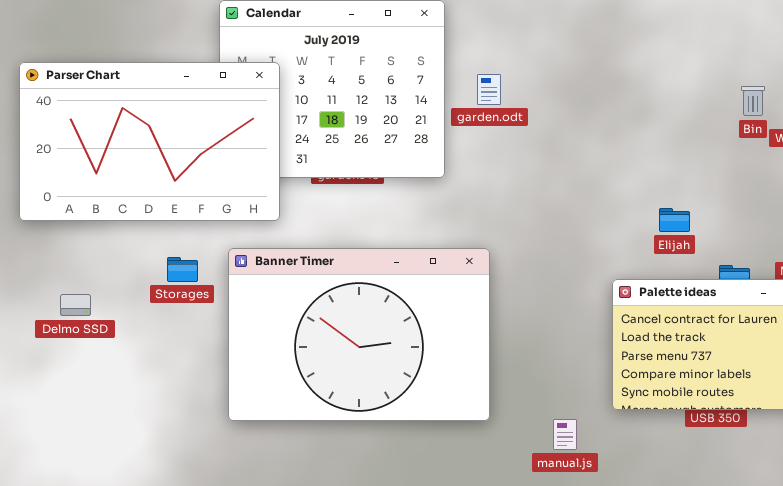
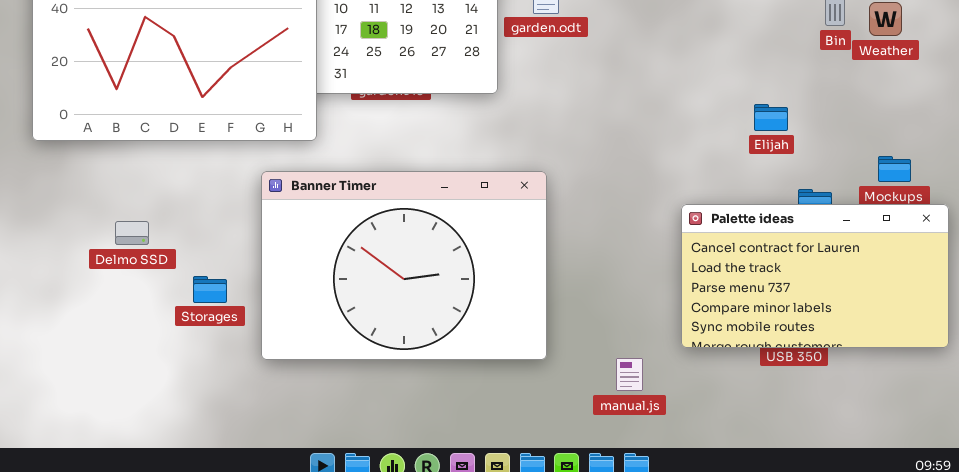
Elijah: [659,208,690,232] -> [754,104,788,131], moved
Storages: [167,257,198,282] -> [193,276,227,303], moved
Delmo SSD: [60,294,91,316] -> [115,221,149,245], moved

